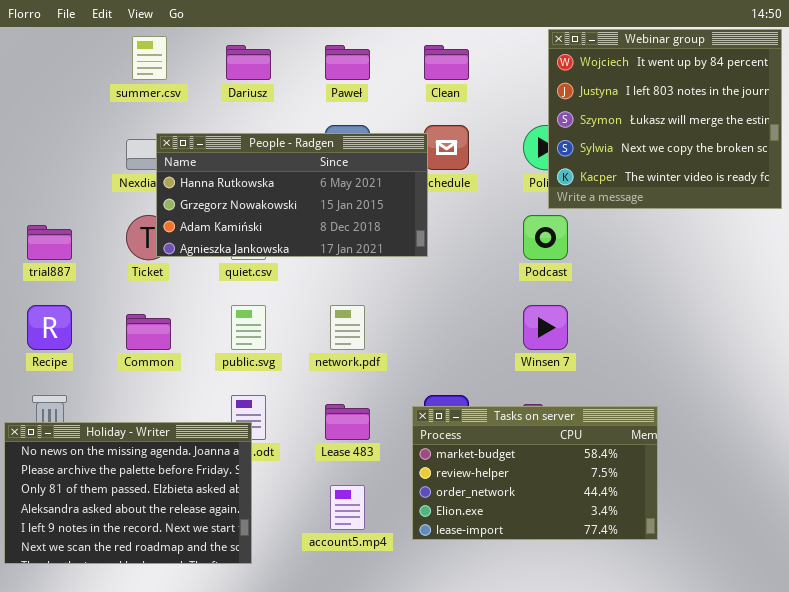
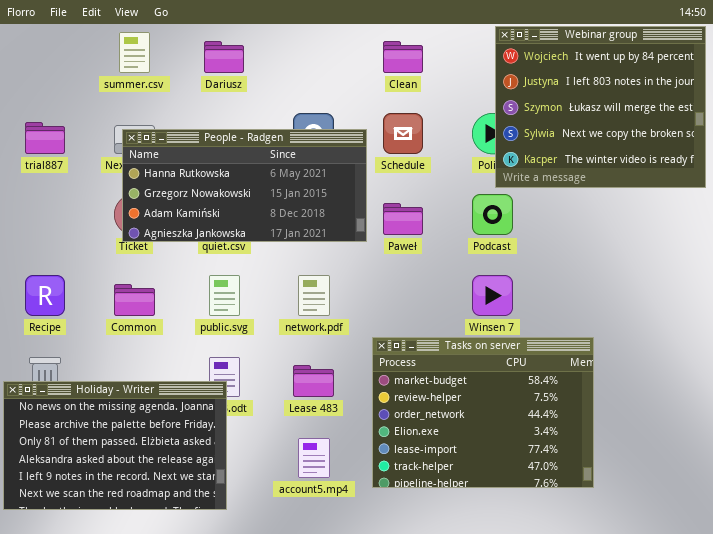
Paweł: [325,45,370,80] -> [383,203,423,235], moved
People - Radgen: [156,133,428,257] -> [122,129,367,242], moved
trial887: [27,225,72,260] -> [25,122,65,154], moved
Tasks on server: [412,406,658,540] -> [372,337,594,488], resized

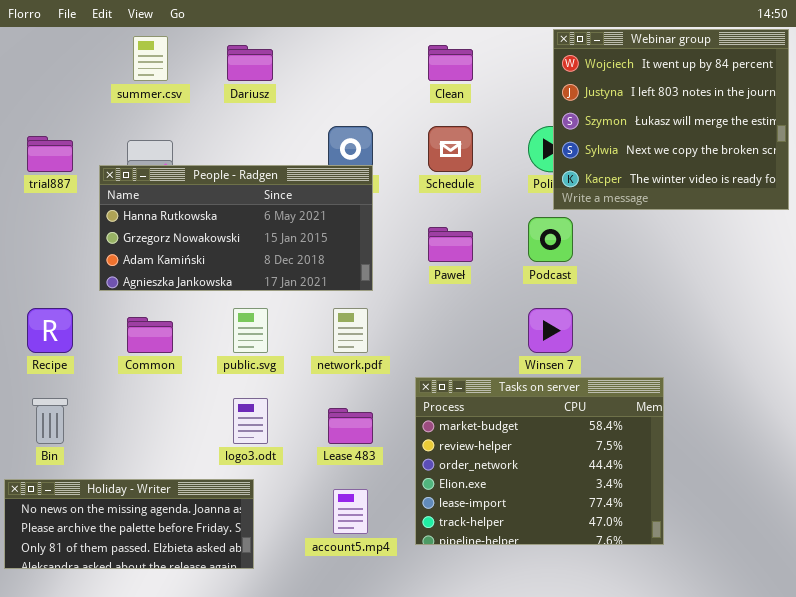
People - Radgen: [122,129,367,242] -> [99,165,373,291], moved
Holiday - Writer: [3,381,227,510] -> [4,479,254,569], resized

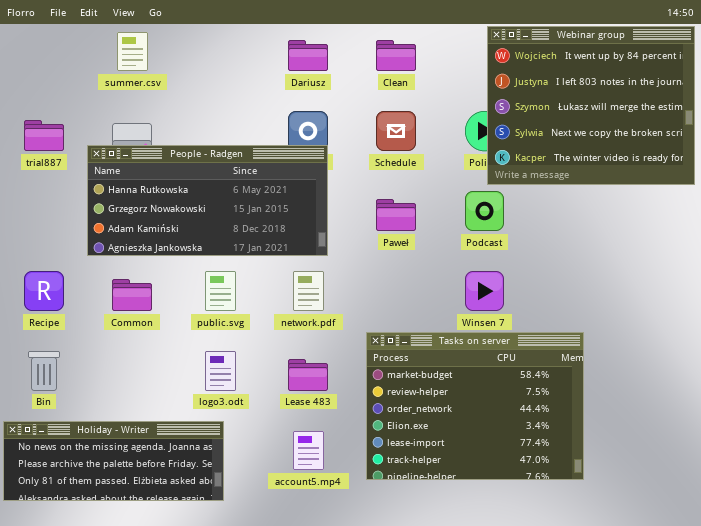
Dariusz: [227,45,273,81] -> [288,40,328,71], moved

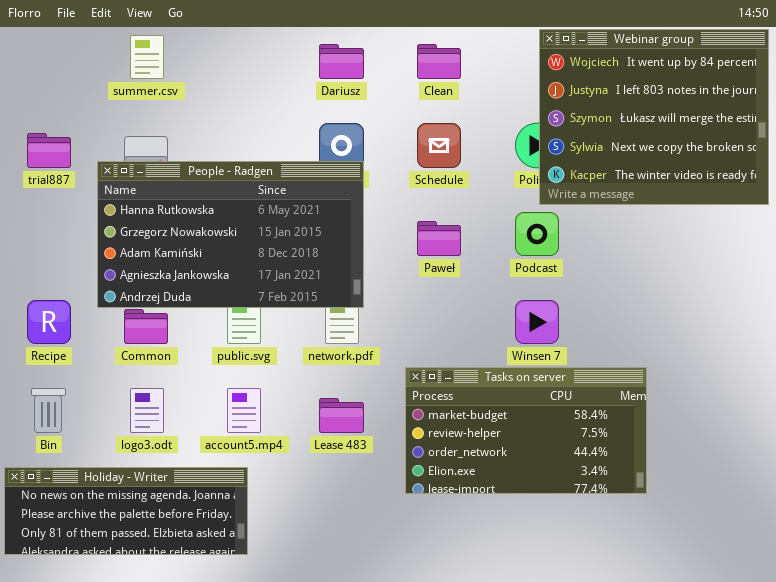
People - Radgen: [87,145,328,256] -> [97,161,364,308], resized
Tasks on server: [366,332,584,480] -> [405,367,647,494], resized
logo3.odt: [205,351,236,391] -> [130,388,164,433], moved
account5.mp4: [293,431,324,470] -> [227,388,261,433], moved

